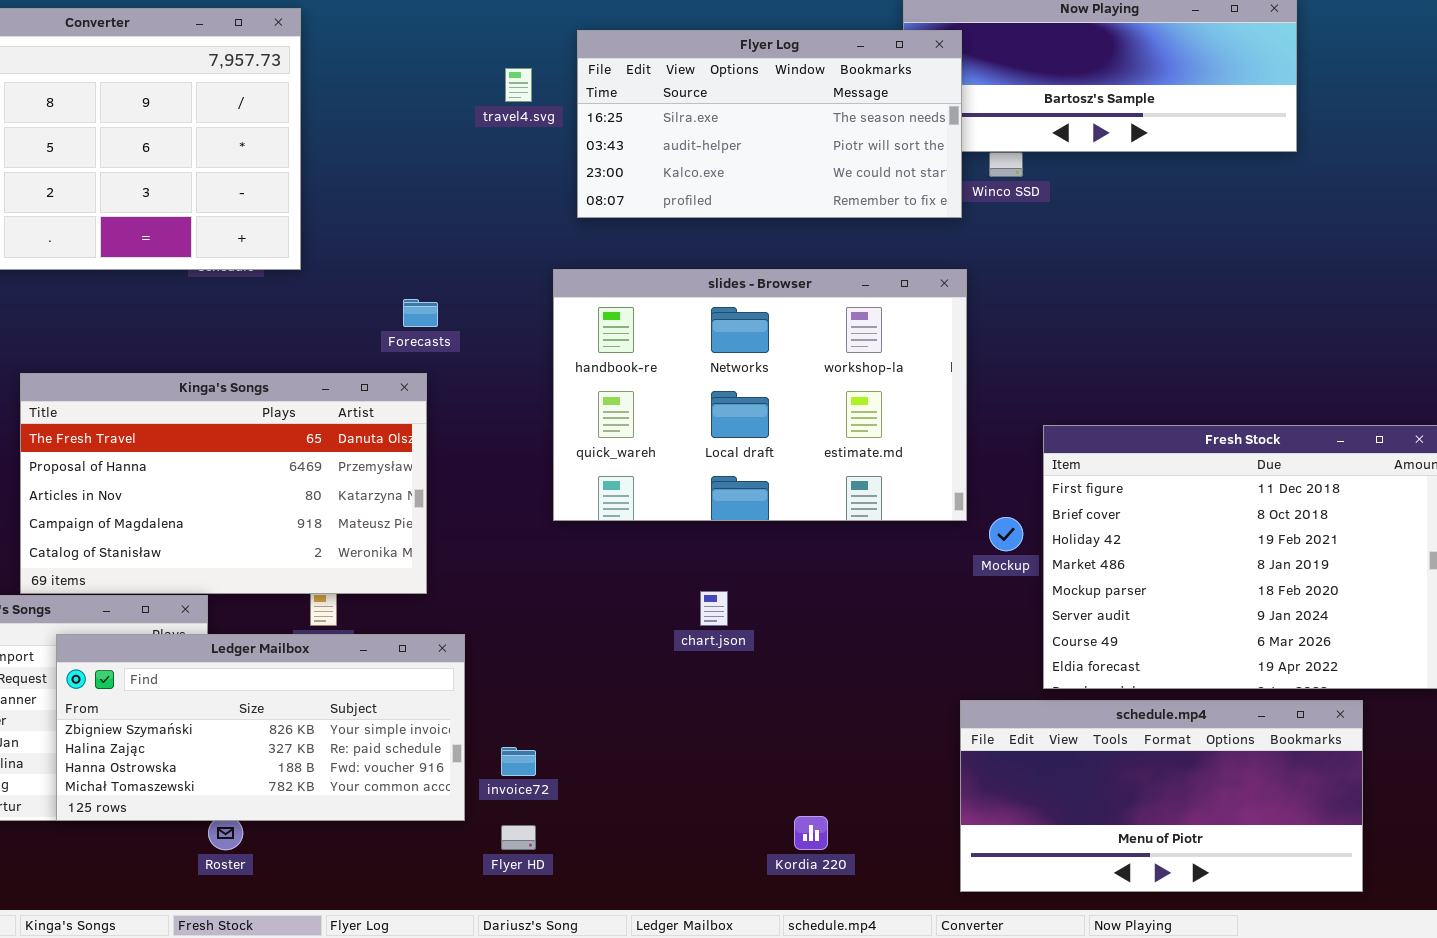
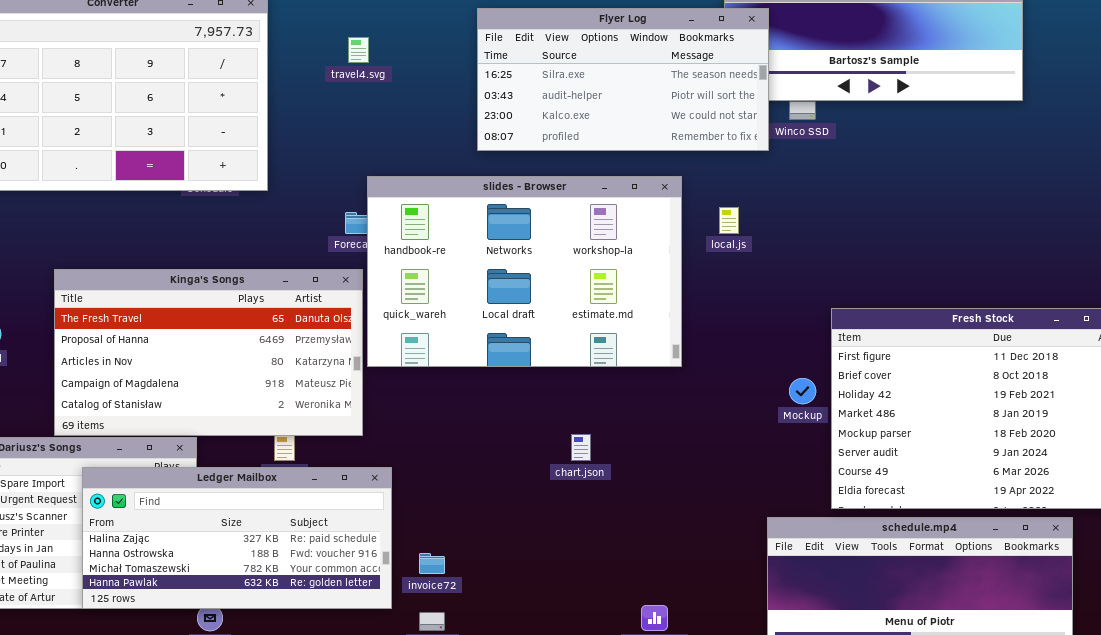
travel4.svg: [505,68,532,102] -> [348,37,369,63], moved
slides - Browser: [553,269,967,521] -> [367,176,682,367], moved
Ledger Mailbox: [56,634,465,821] -> [82,467,392,609], scrolled down 1 row

